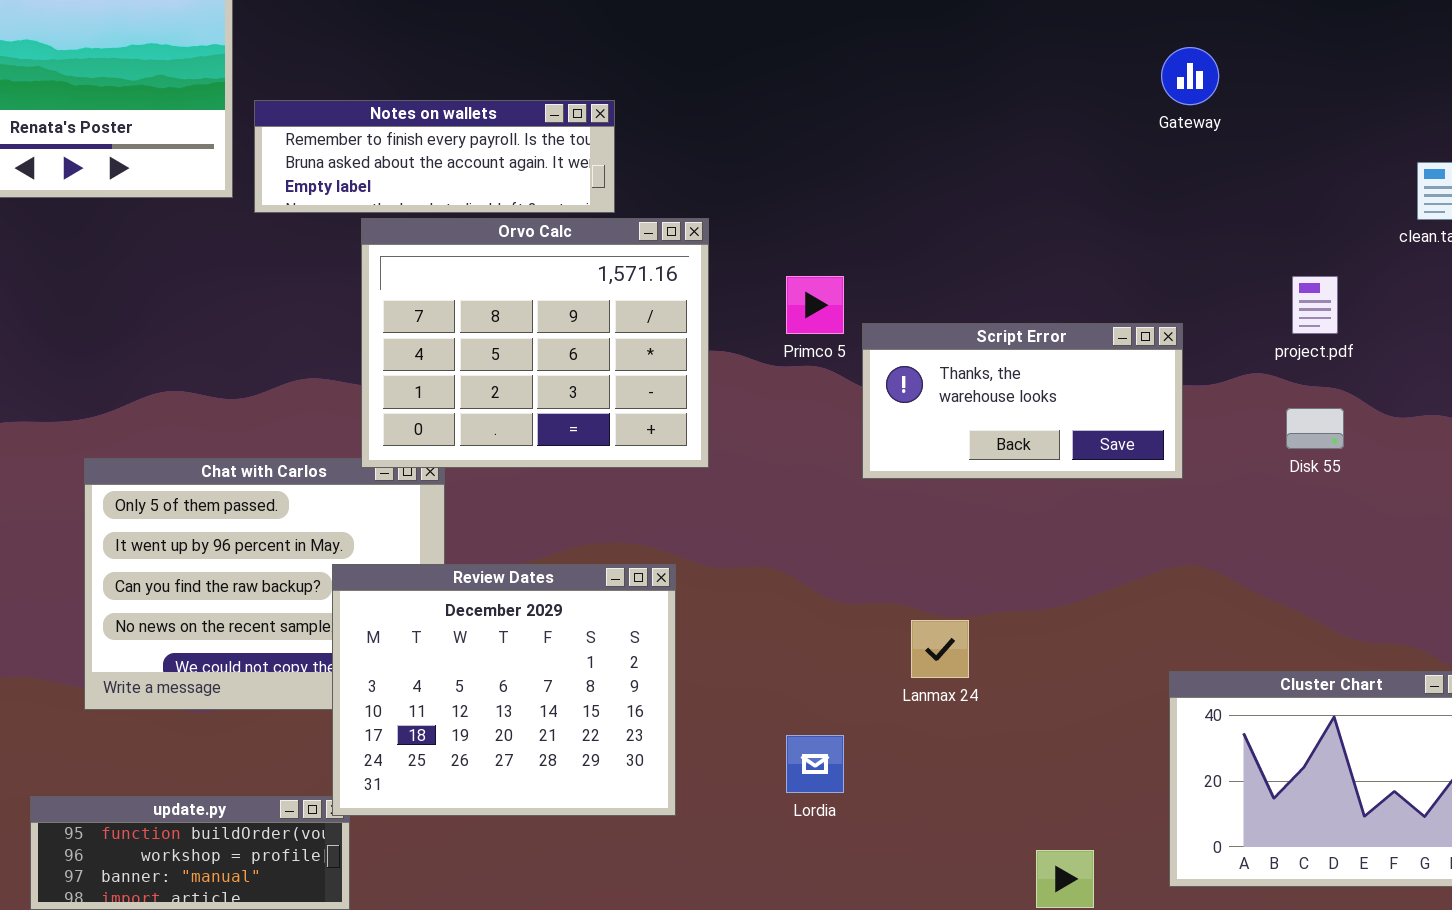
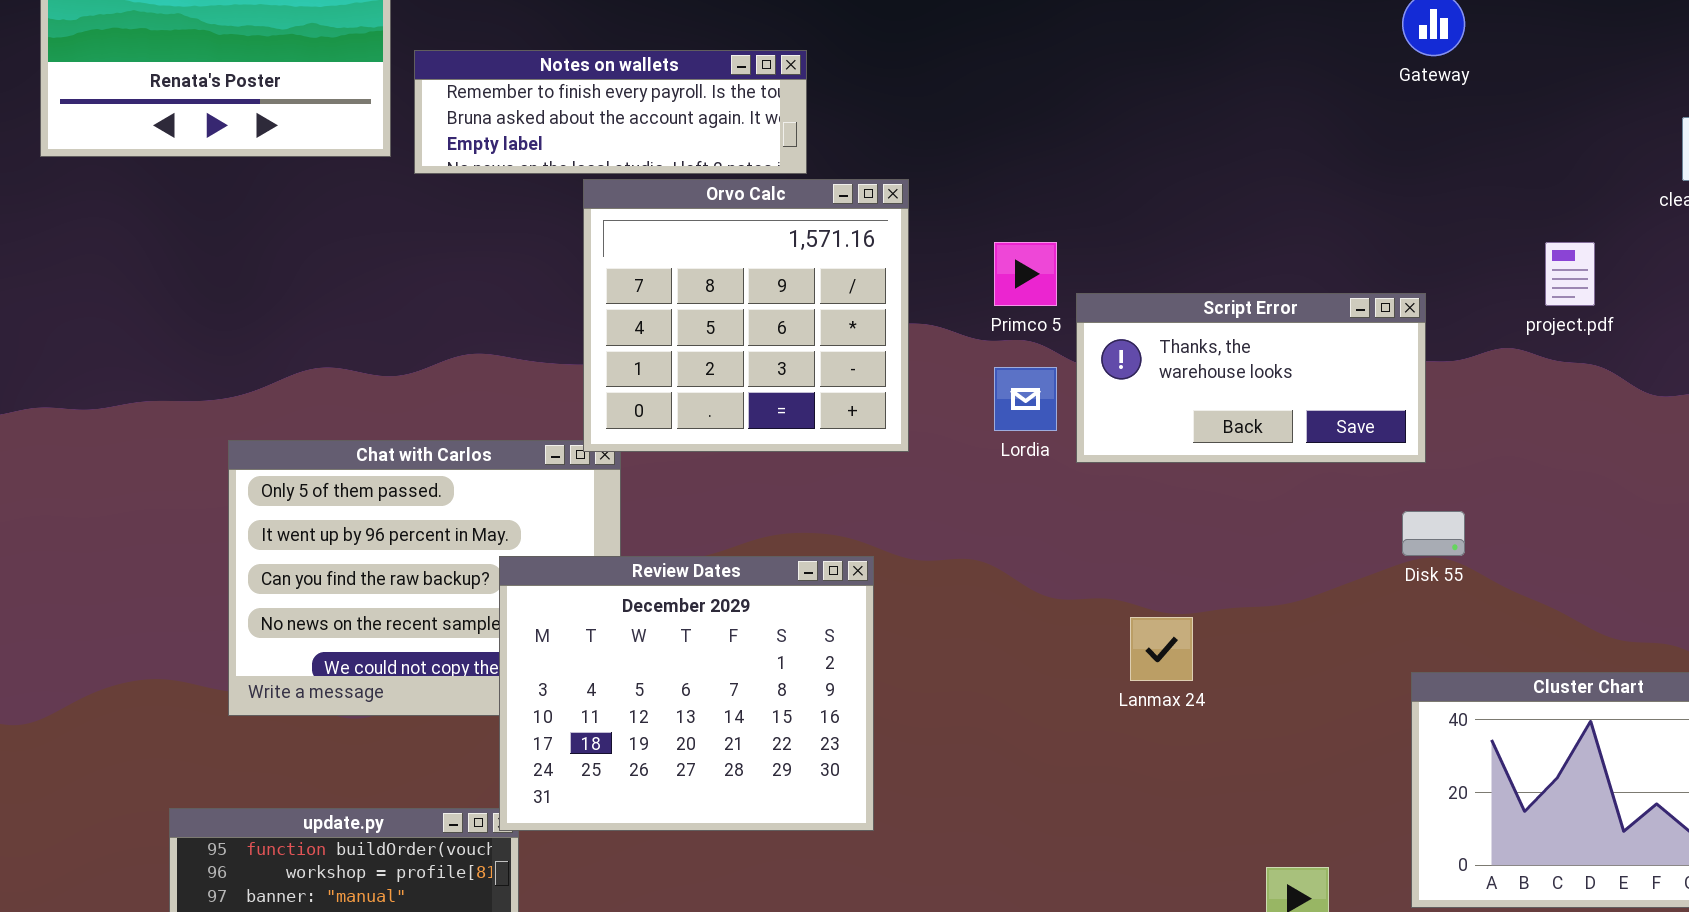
Orvo Calc: [361,218,709,468] -> [583,179,909,452], resized
Disk 55: [1286,408,1344,449] -> [1402,511,1465,556], moved
Lordia: [786,735,844,793] -> [994,367,1057,431], moved

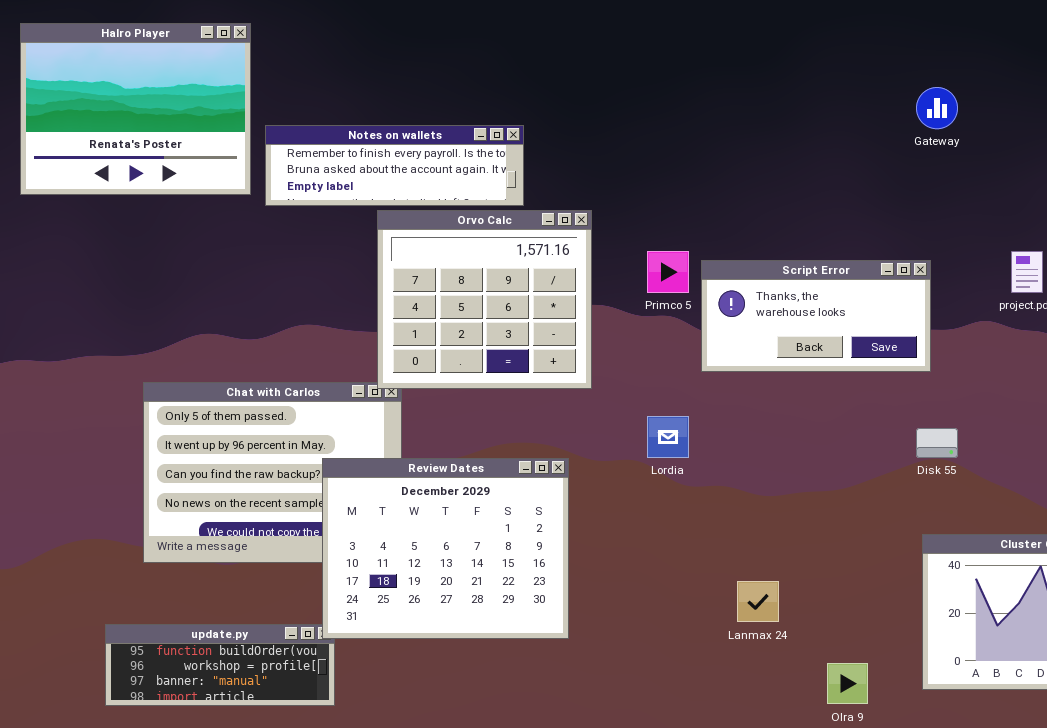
Script Error: [1076,293,1426,463] -> [701,260,931,372], moved
Lordia: [994,367,1057,431] -> [647,416,689,458], moved
Lanmax 24: [1130,617,1193,681] -> [737,581,779,622], moved

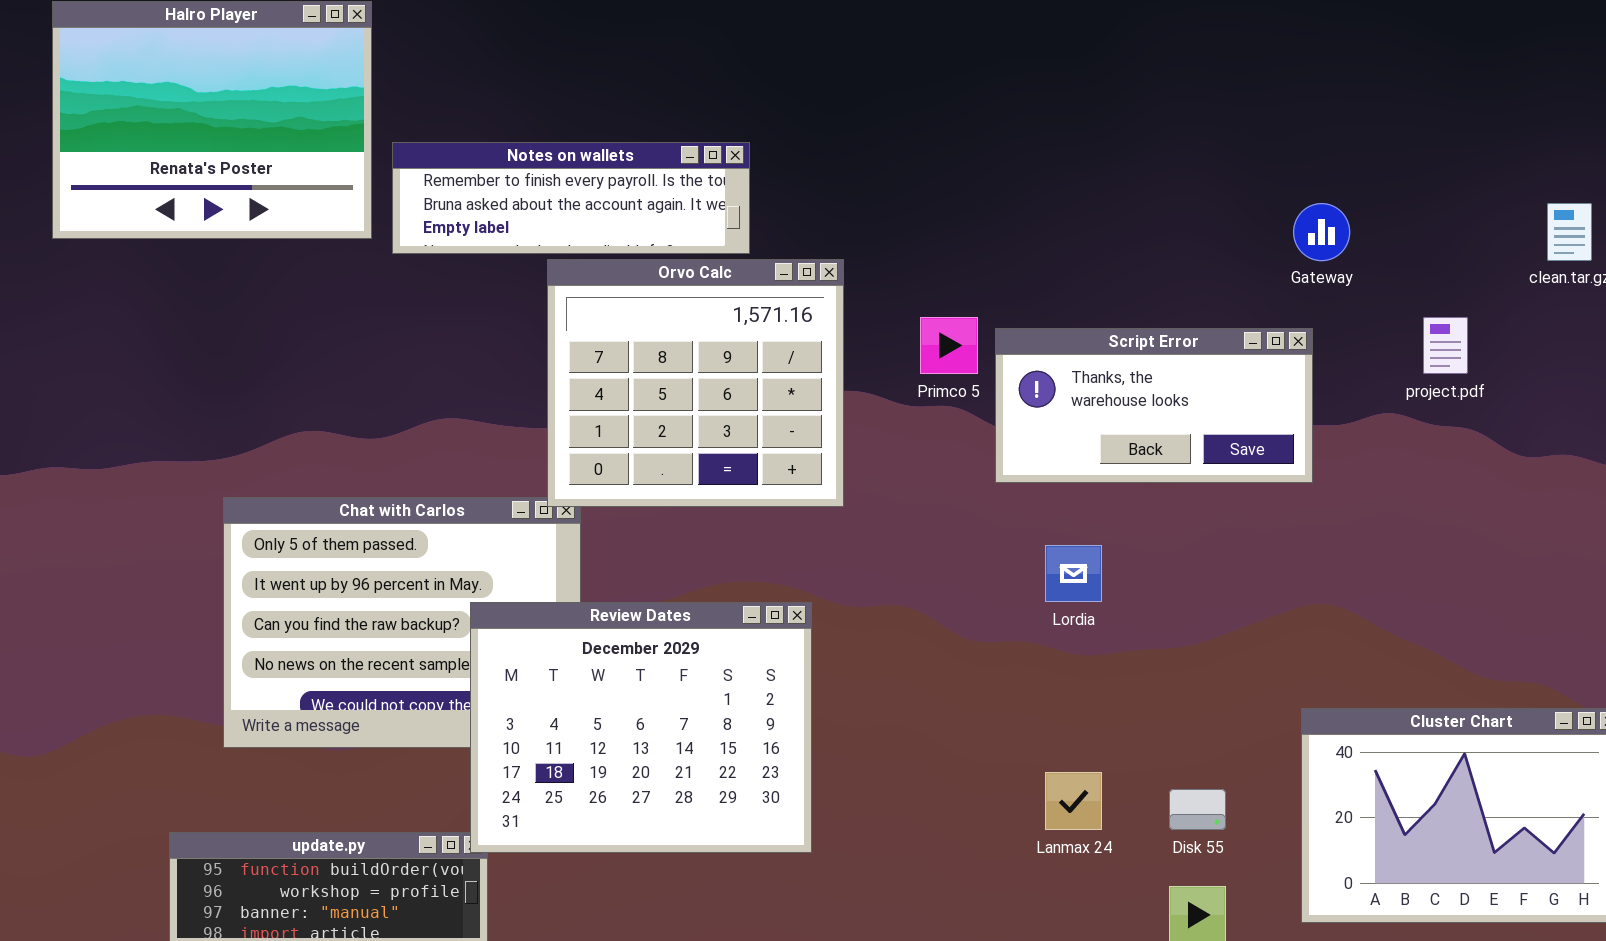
Gateway: [916,87,958,129] -> [1293,203,1350,261], moved
Lordia: [647,416,689,458] -> [1045,545,1102,602], moved
Disk 55: [916,428,958,458] -> [1169,789,1226,830], moved

